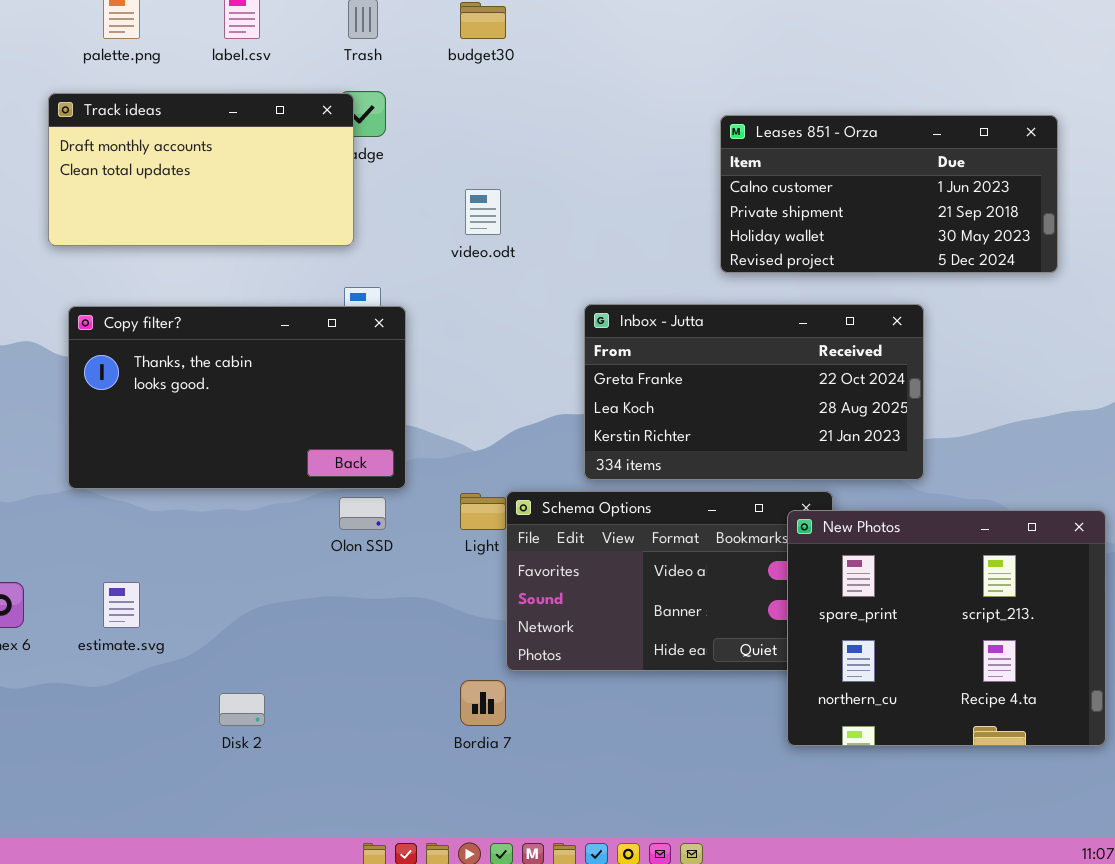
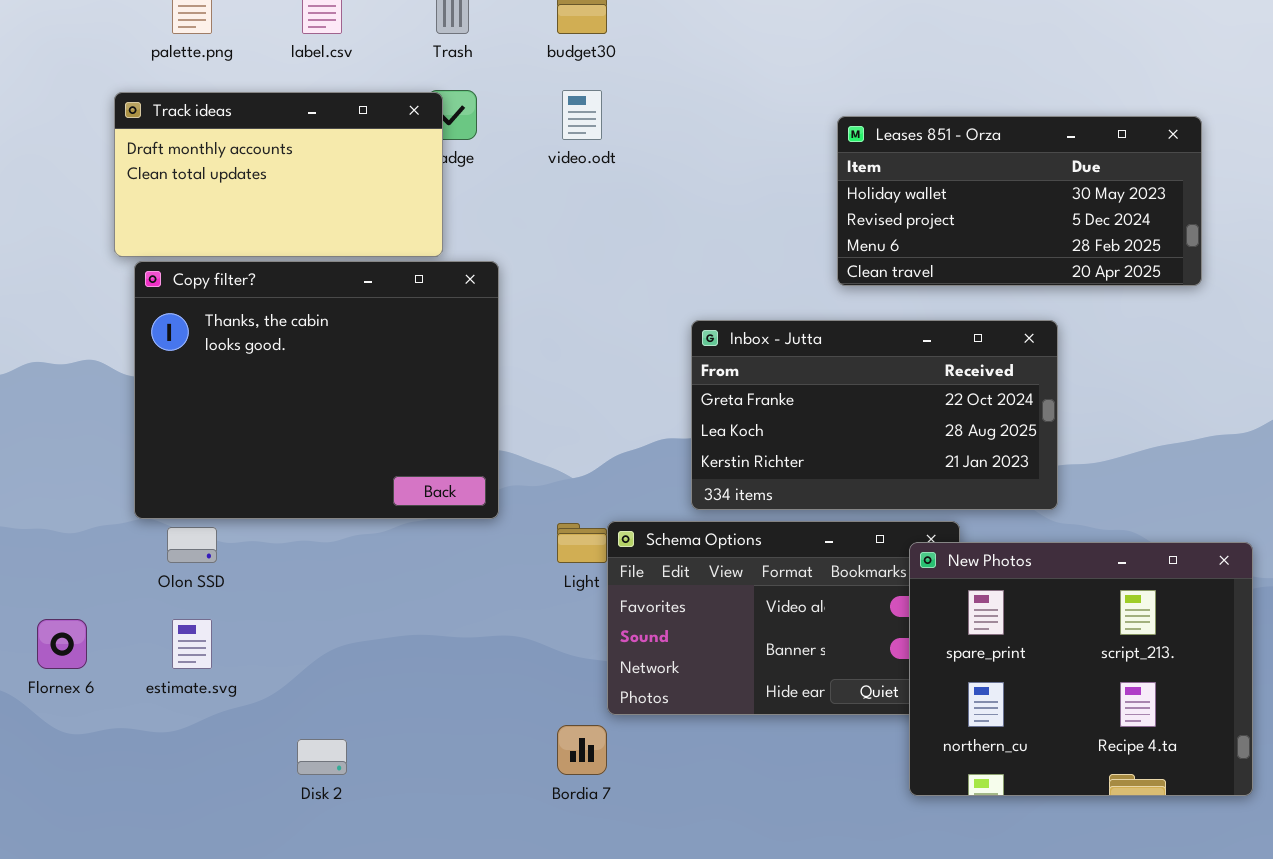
Leases 851 - Orza: [720,115,1058,273] -> [837,116,1202,286], scrolled down 2 rows
video.odt: [465,189,501,235] -> [562,90,602,140], moved
Copy filter?: [68,306,406,489] -> [134,261,499,519], resized
Olon SSD: [339,497,386,530] -> [167,527,217,563], moved

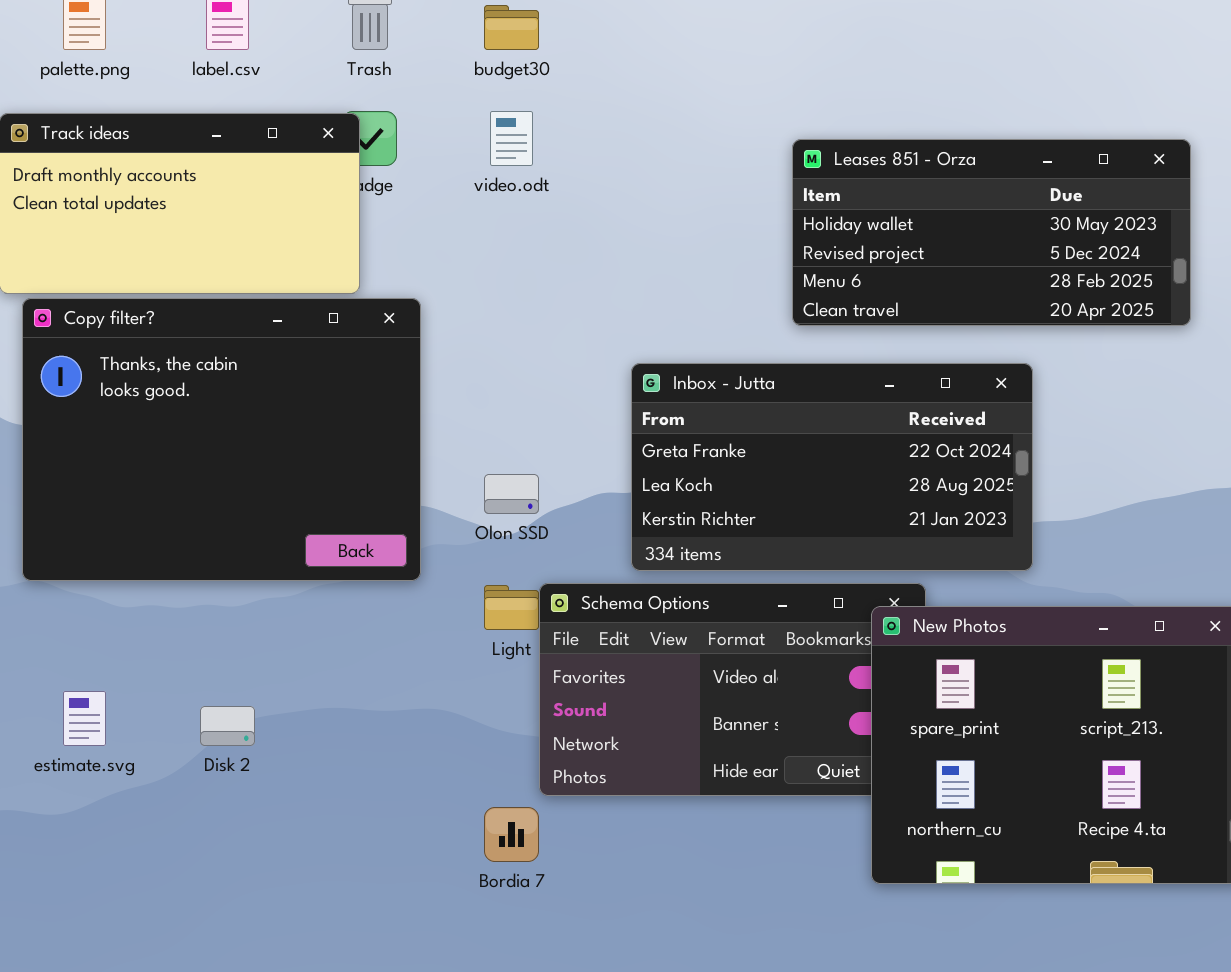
Olon SSD: [167,527,217,563] -> [484,474,539,514], moved
Disk 2: [297,739,347,775] -> [200,706,255,746], moved

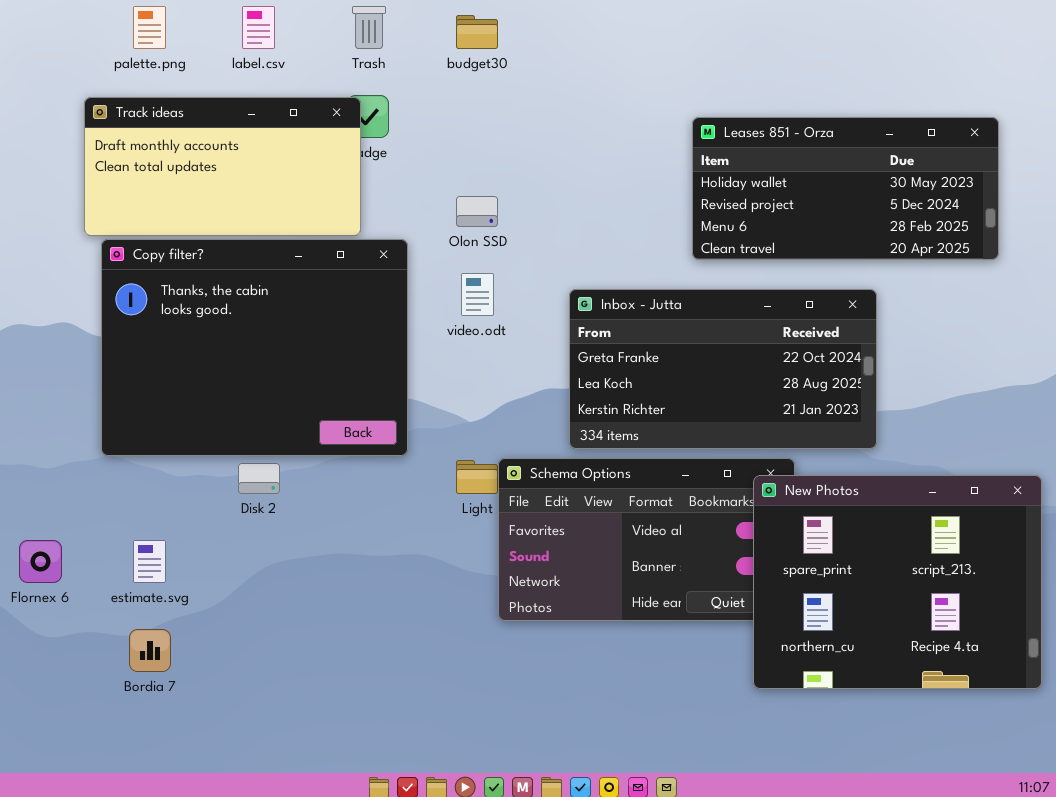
video.odt: [490,111,533,166] -> [461,273,494,316], moved
Olon SSD: [484,474,539,514] -> [456,196,498,227], moved
Disk 2: [200,706,255,746] -> [238,463,280,494], moved
Bordia 7: [484,807,539,862] -> [129,629,171,672], moved

